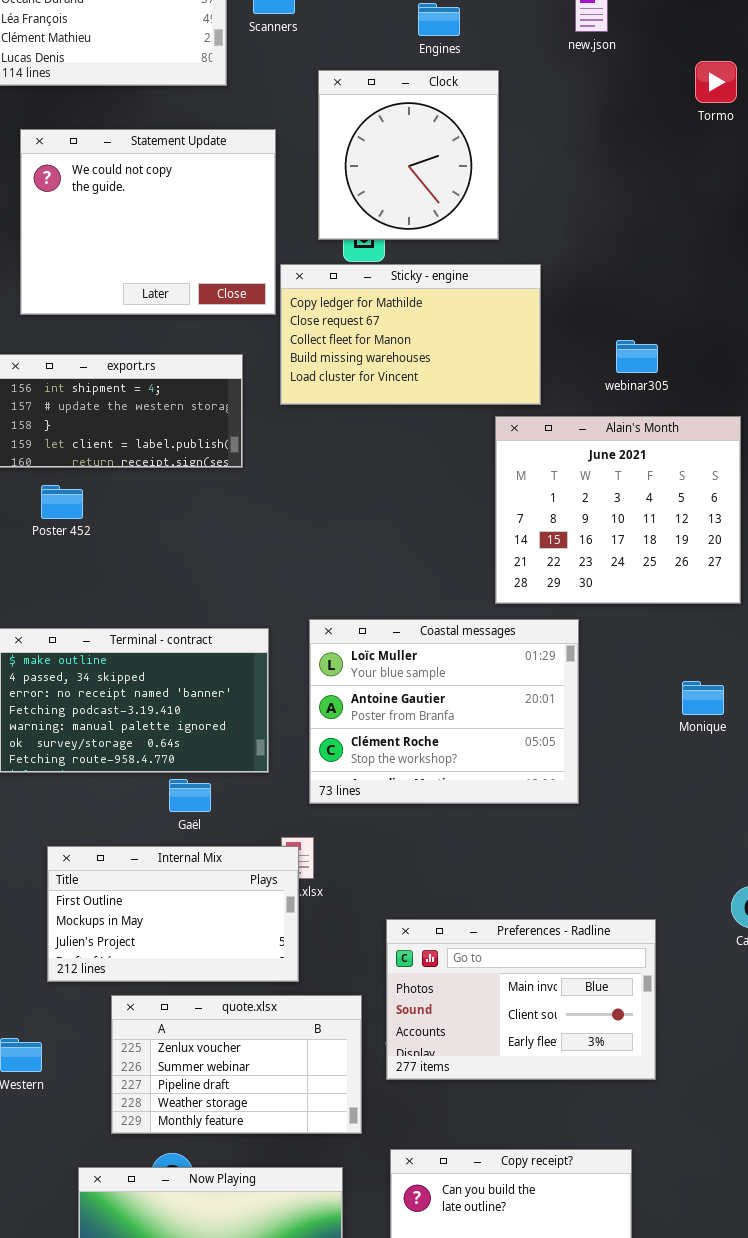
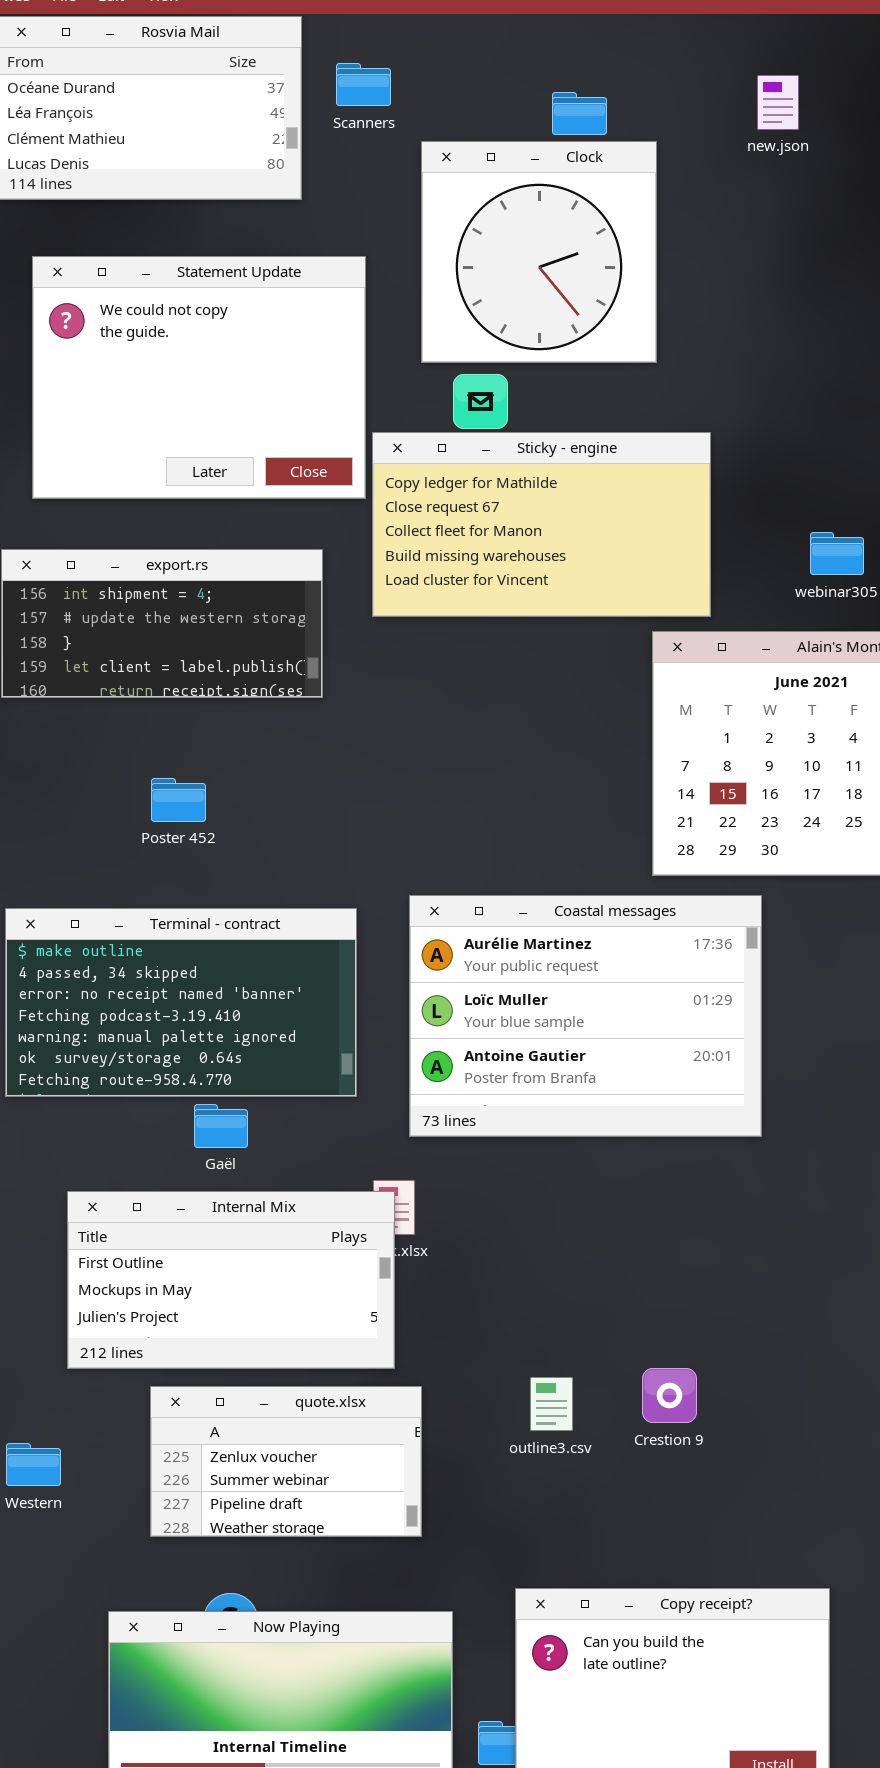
Clock: [318,70,499,240] -> [421,141,657,363], moved
Poster 452: [41,485,83,519] -> [151,778,206,822], moved
Coastal messages: [309,619,579,804] -> [409,895,762,1137], scrolled up 1 row
Gaël: [169,779,211,812] -> [194,1104,248,1148], moved
Preferences - Radline: [386,919,656,1080] -> none, closed
quote.xlsx: [111,995,362,1134] -> [150,1386,422,1537], resized

